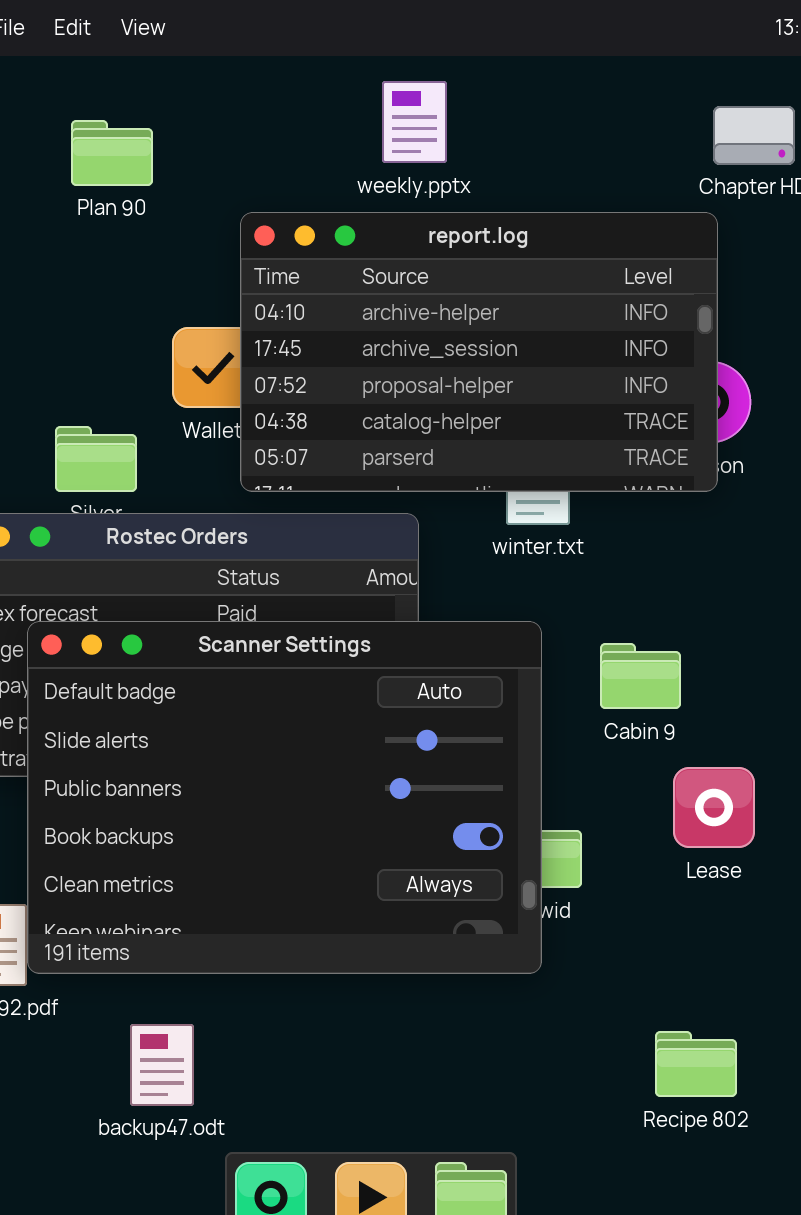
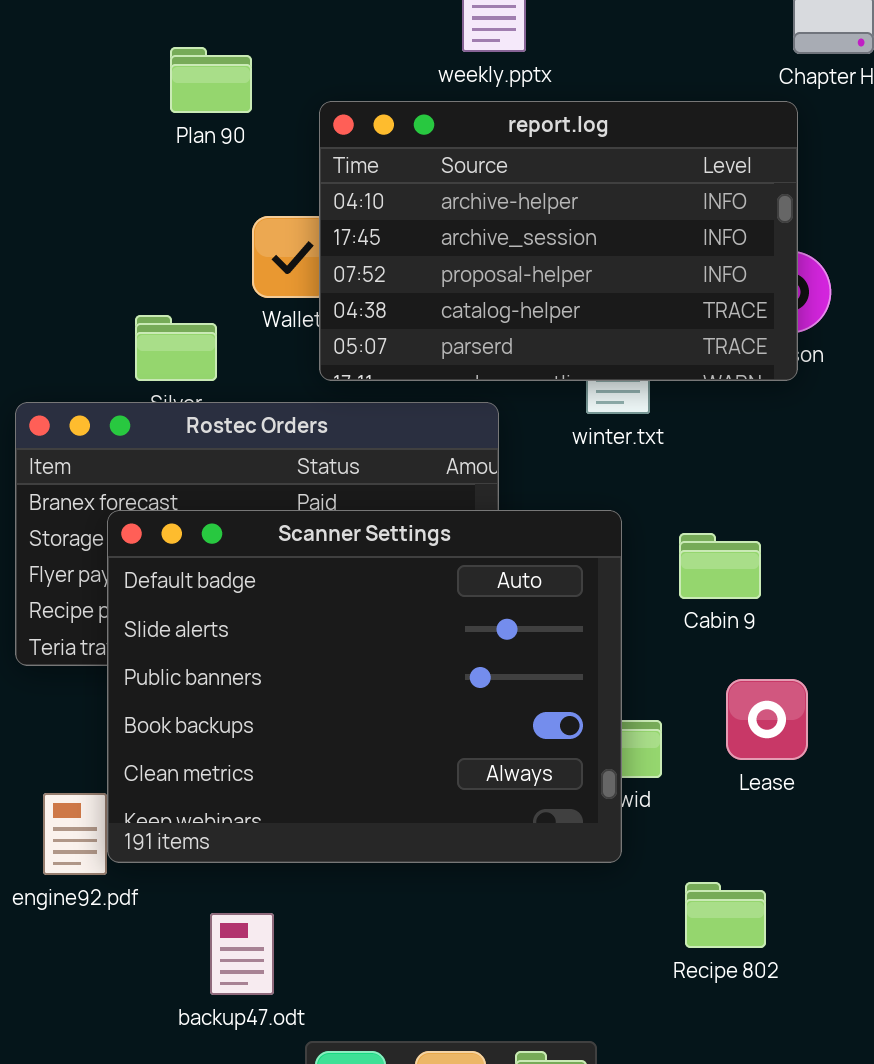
Plan 90: [71,120,153,186] -> [170,47,252,113], moved
Lease: [673,767,755,848] -> [726,679,808,760], moved
Recipe 802: [655,1031,737,1097] -> [685,882,766,948], moved

